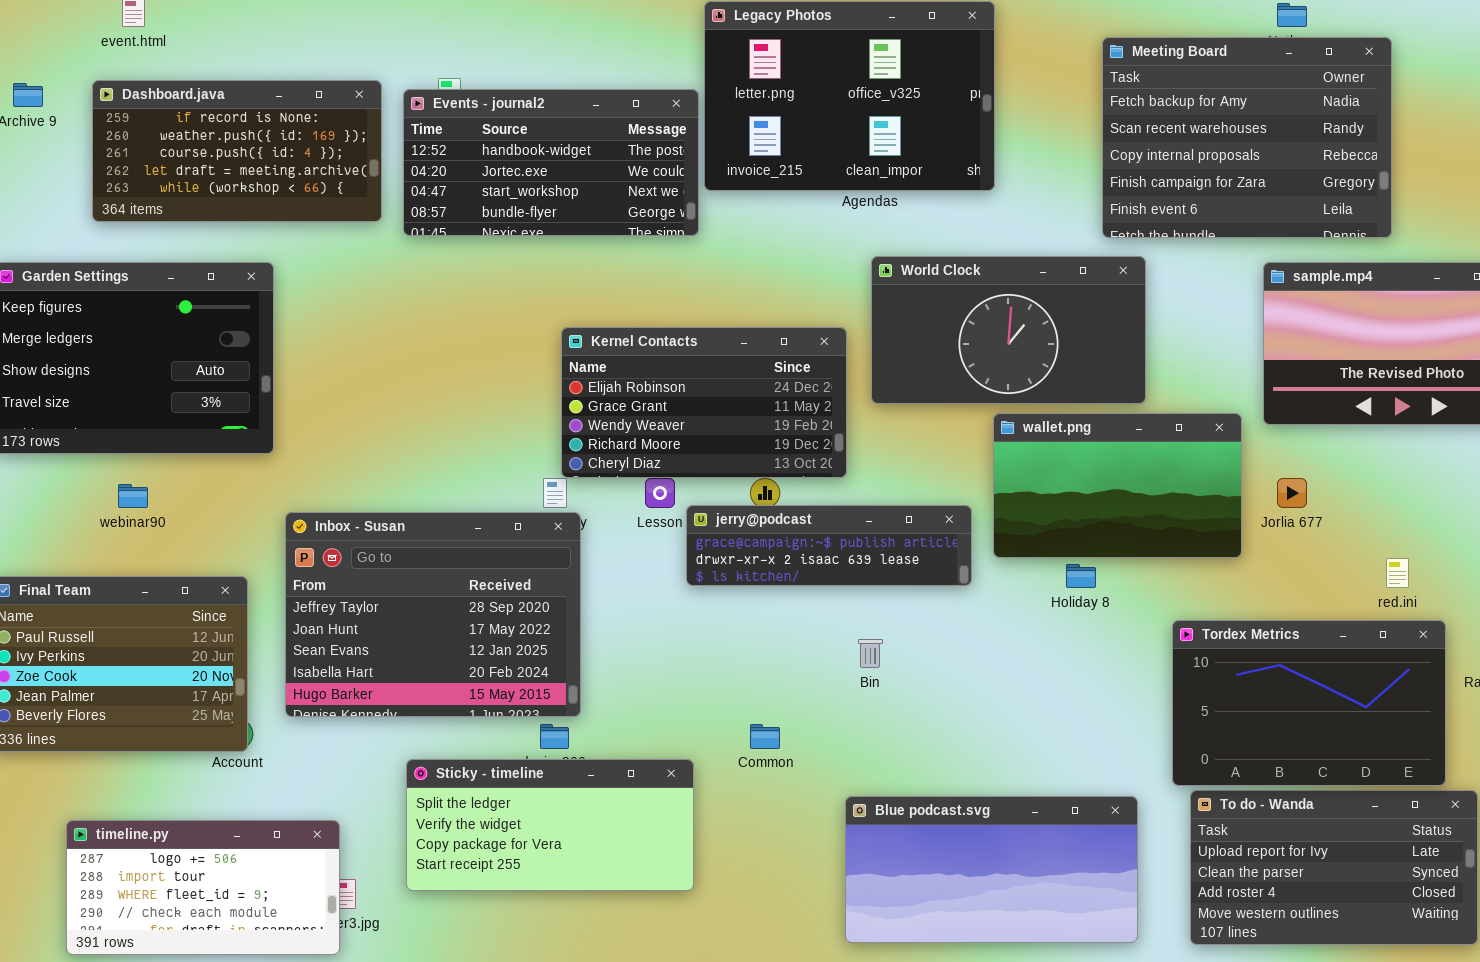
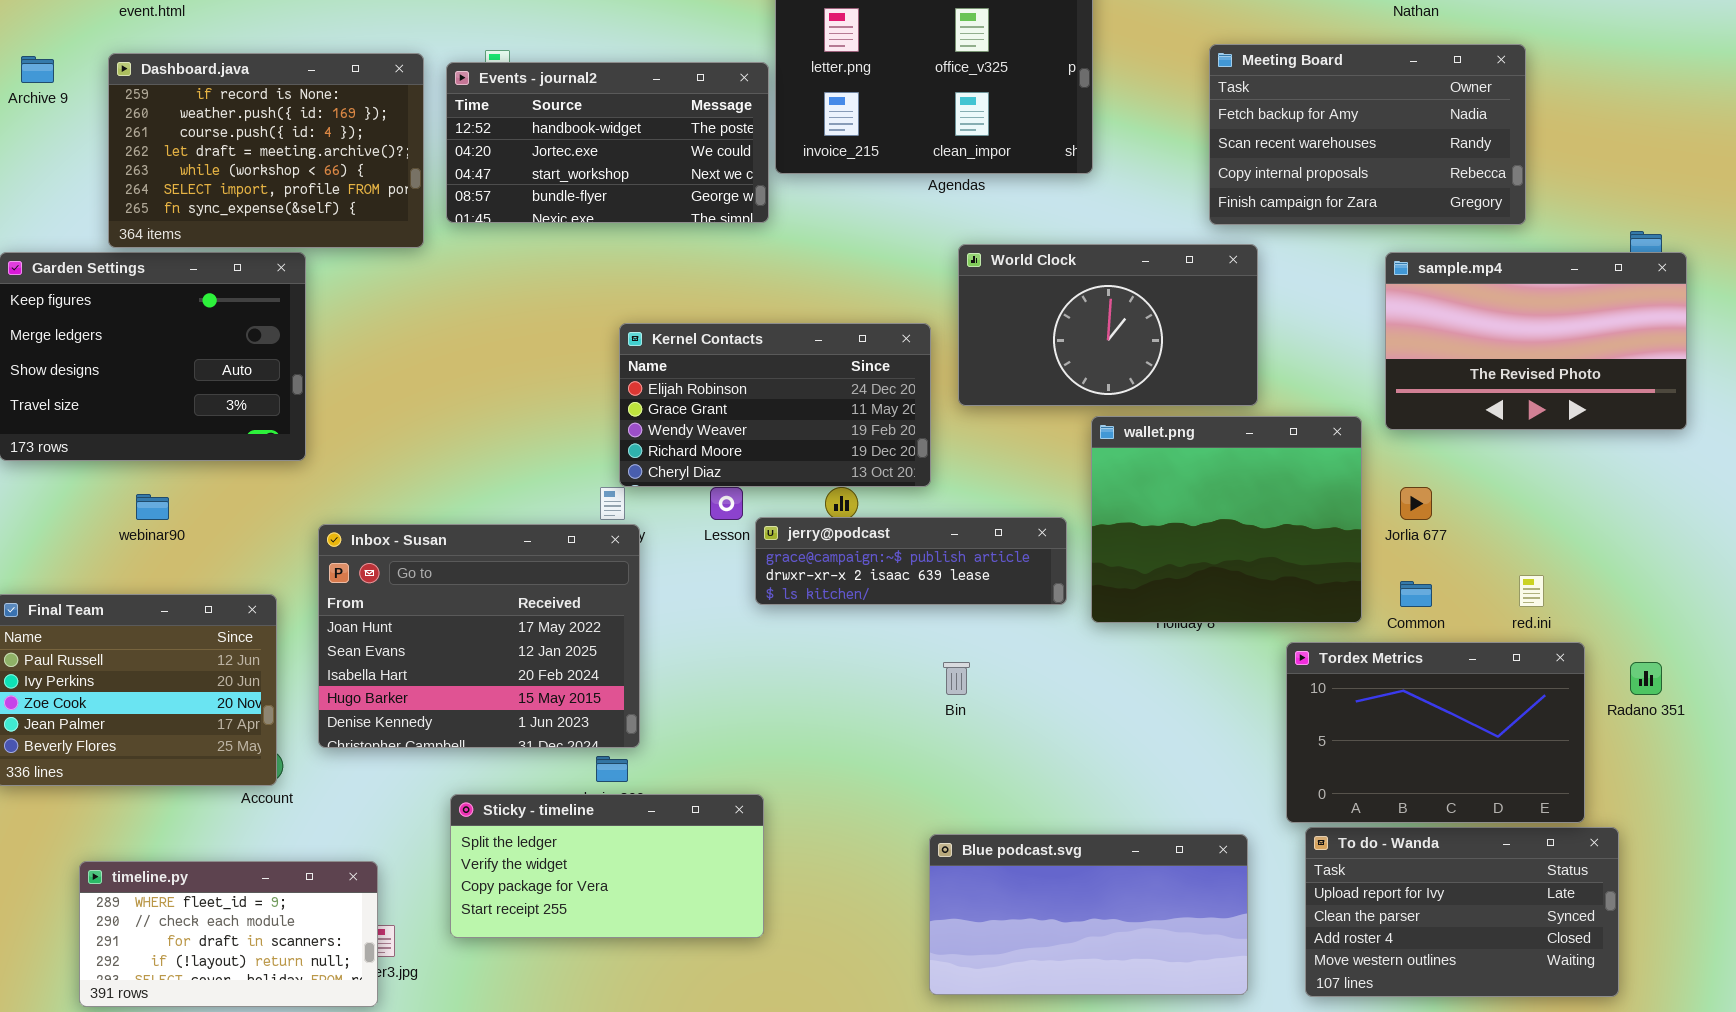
Meeting Board: [1102,37,1392,238] -> [1209,44,1526,225], resized
Dashboard.java: [92,80,382,222] -> [108,53,424,248], resized
wallet.png: [993,413,1242,558] -> [1091,416,1362,623], resized
Inbox - Susan: [285,512,581,717] -> [318,524,640,748], scrolled down 1 row
Common: [750,724,780,749] -> [1400,581,1432,607], moved
timeline.py: [66,820,340,955] -> [79,861,378,1007], scrolled down 2 rows

